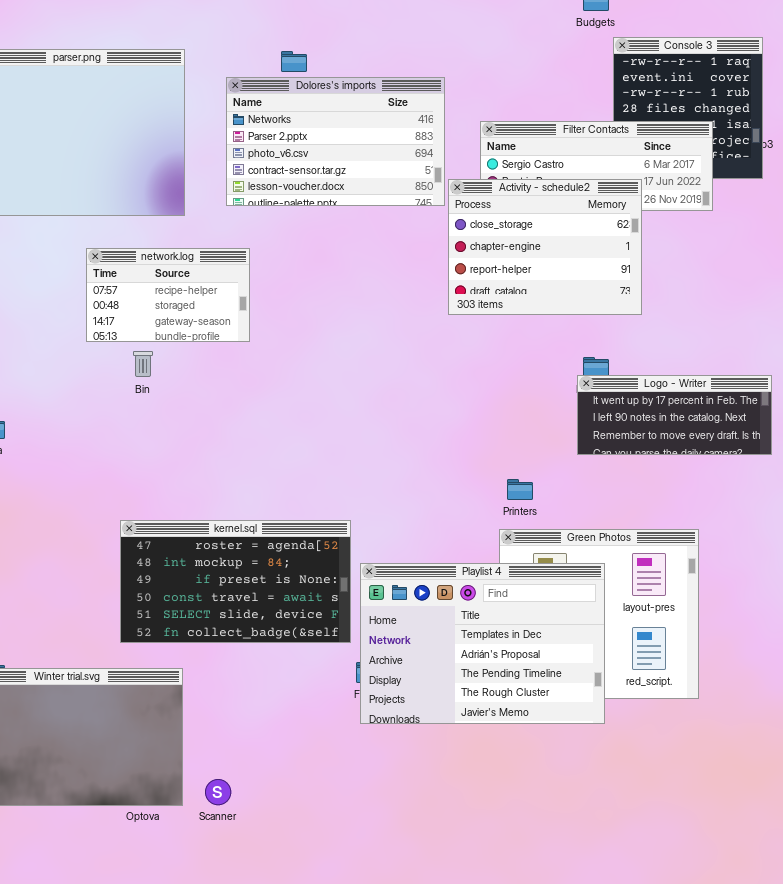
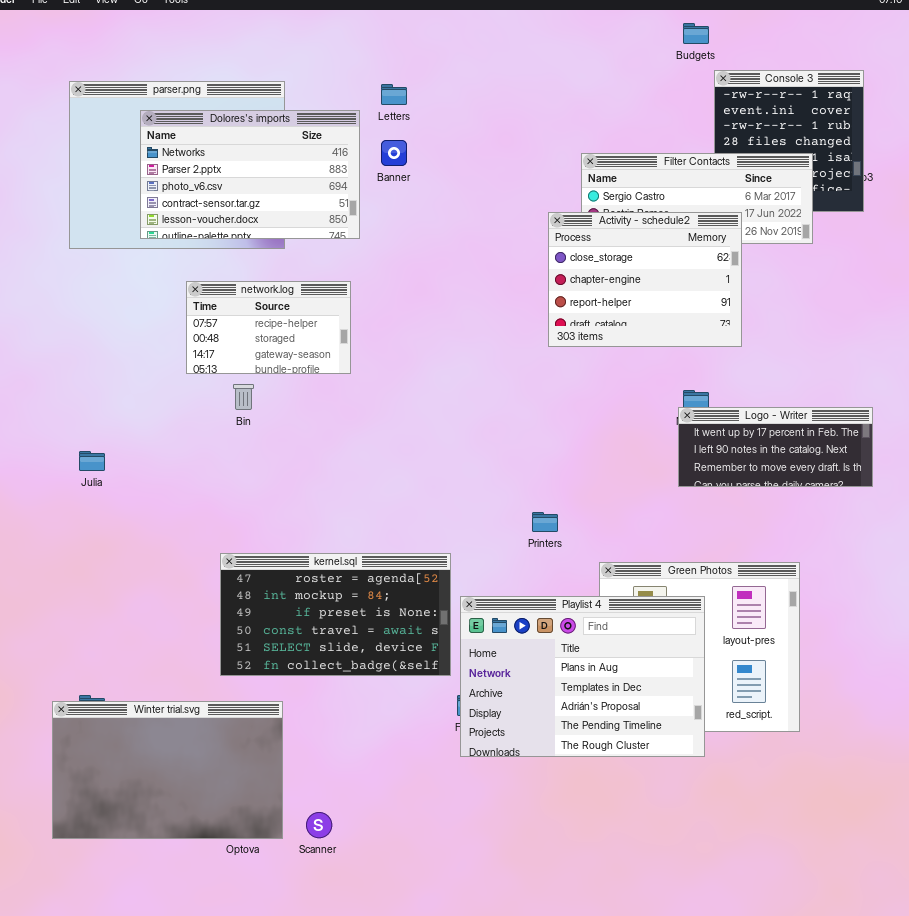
Dolores's imports: [226,77,445,206] -> [140,110,360,239], moved
Printers: [507,479,533,500] -> [532,512,558,532], moved
Playlist 4: [360,563,605,724] -> [460,596,705,757], scrolled up 1 row

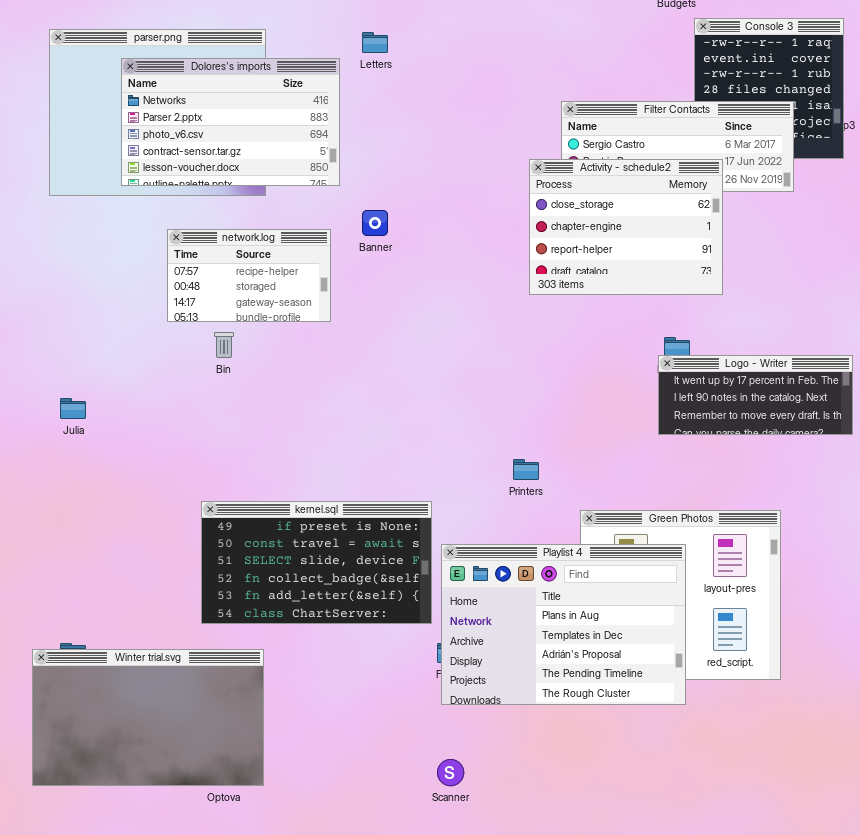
Banner: [381,140,407,166] -> [362,210,388,236], moved
kernel.sql: [220,553,451,676] -> [201,501,432,624], scrolled down 2 rows
Scanner: [306,812,332,838] -> [437,759,464,786], moved

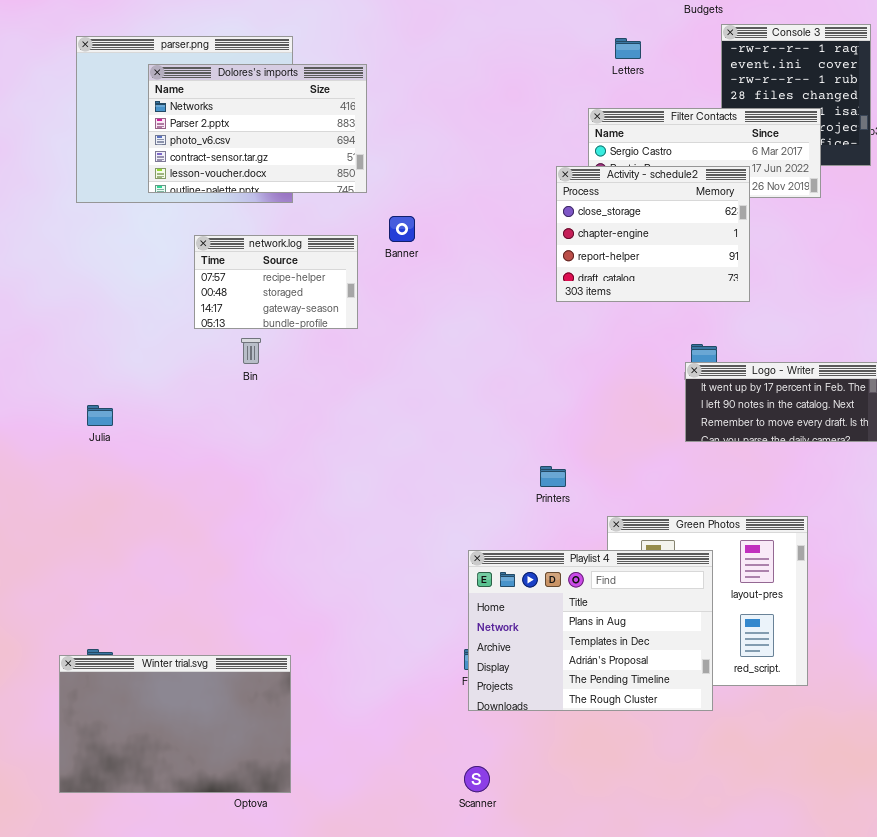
Letters: [362,32,388,53] -> [615,38,641,59], moved
kernel.sql: [201,501,432,624] -> none, closed

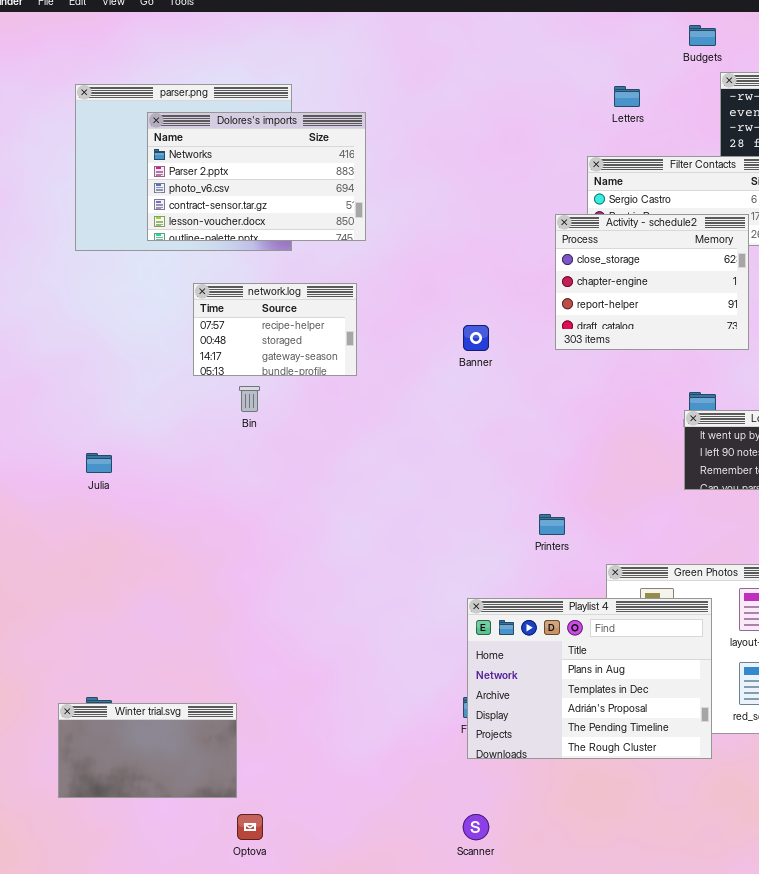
Banner: [389,216,415,242] -> [463,325,489,351], moved
Winter trial.svg: [59,655,291,793] -> [58,703,237,798], resized

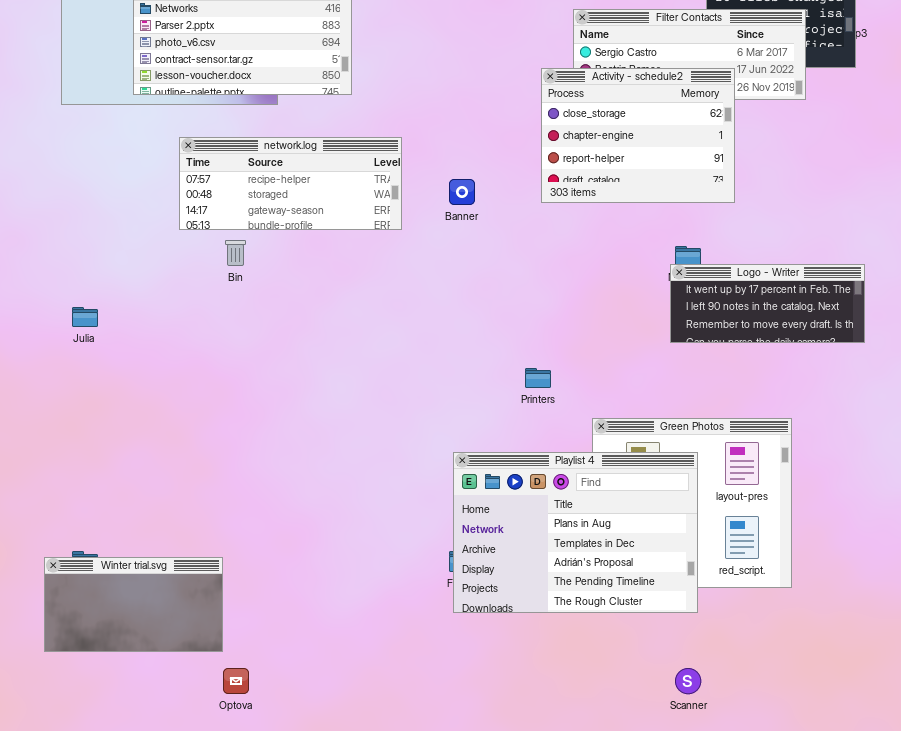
network.log: [193,283,357,376] -> [179,137,402,230], resized
Scanner: [463,814,489,840] -> [675,668,701,694], moved

